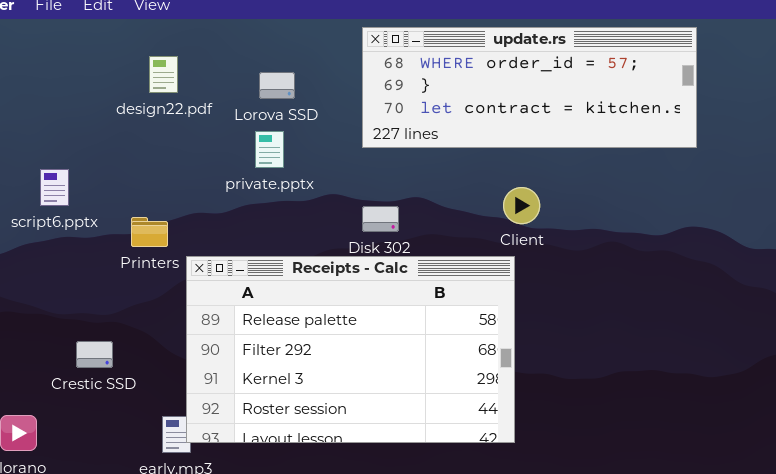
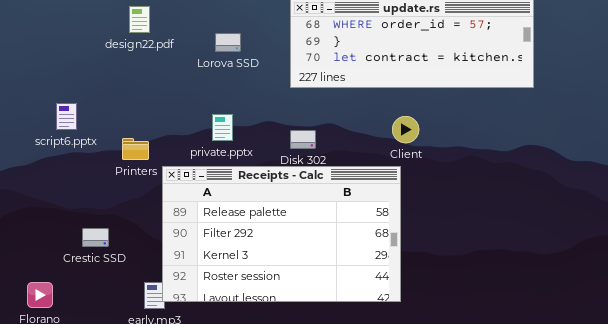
design22.pdf: [149,56,178,93] -> [129,6,150,33], moved
private.pptx: [255,131,284,168] -> [212,114,233,141], moved

